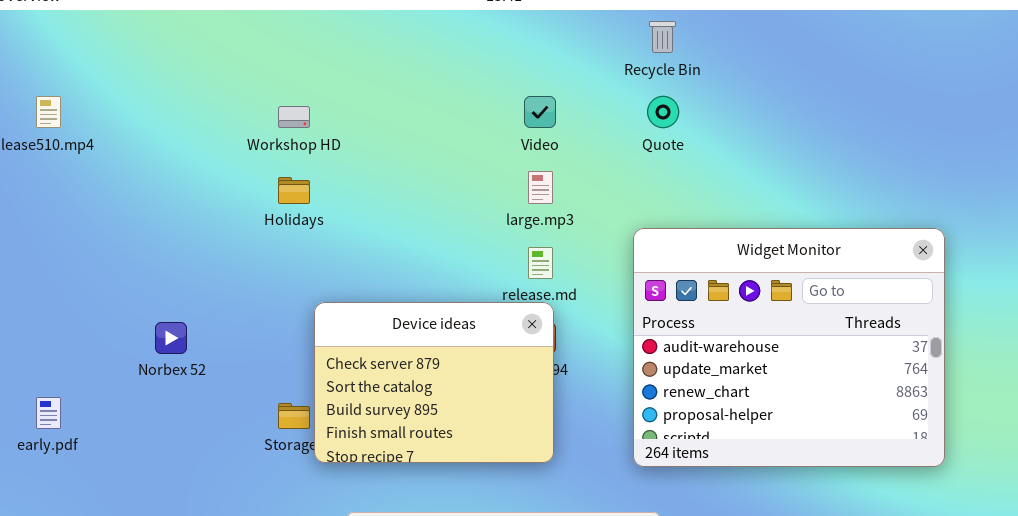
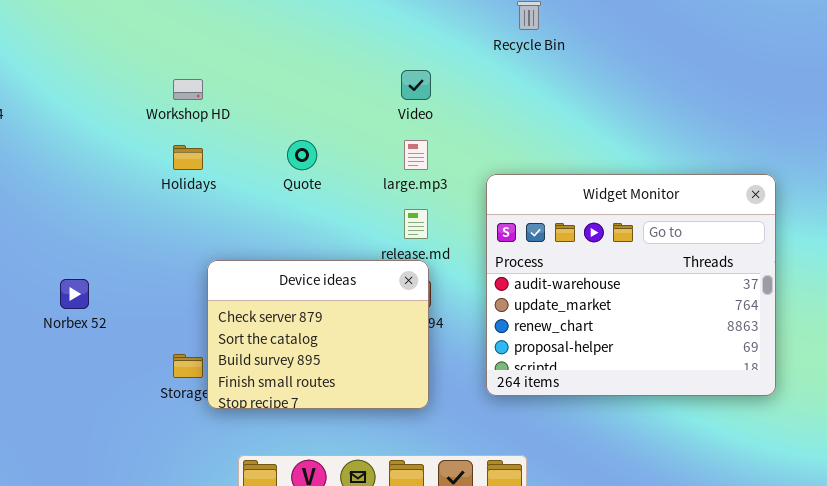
Quote: [647,96,679,128] -> [287,140,317,170], moved
Widget Monitor: [633,228,945,467] -> [486,174,776,396], moved

